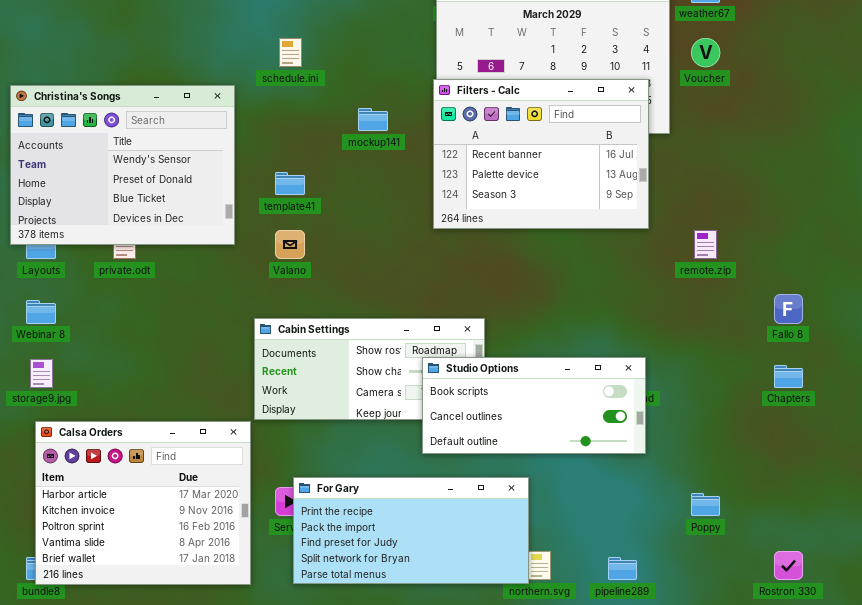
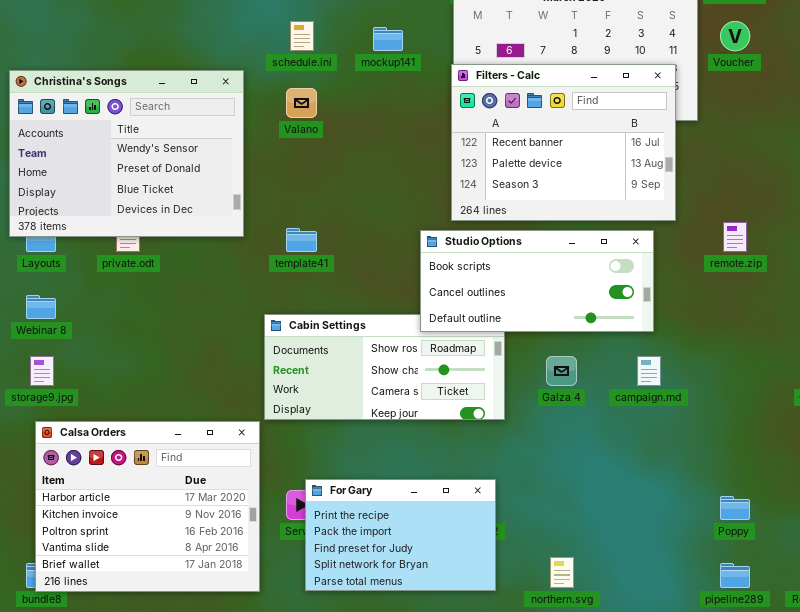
mockup141: [358,108,388,131] -> [373,27,403,51], moved
template41: [275,172,305,195] -> [286,228,317,252], moved
Valano: [275,230,305,259] -> [286,88,317,118], moved
Studio Options: [422,357,646,454] -> [420,230,654,332], moved
For Gary: [293,477,529,584] -> [305,479,496,591], resized
pipeline289: [608,557,637,580] -> [720,563,750,588], moved

